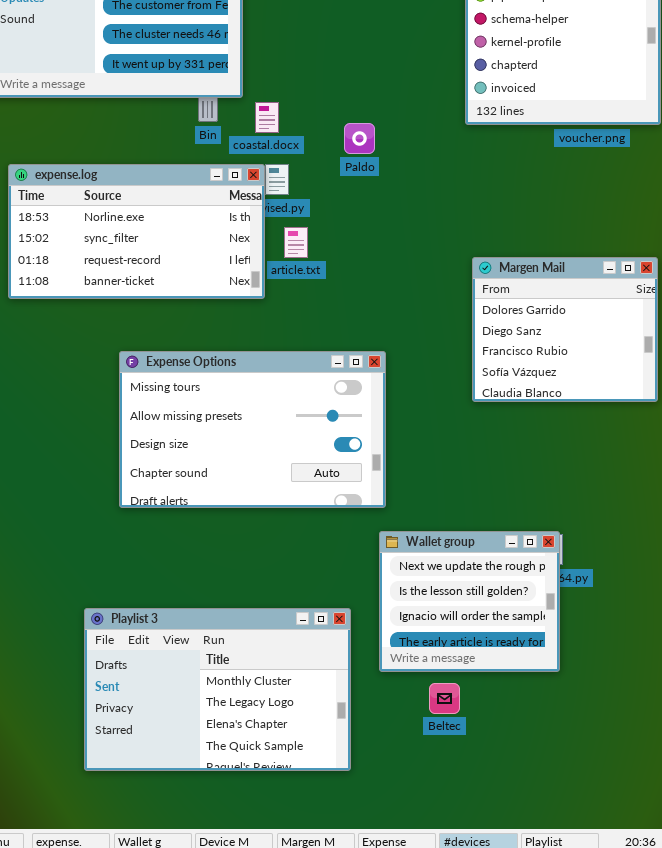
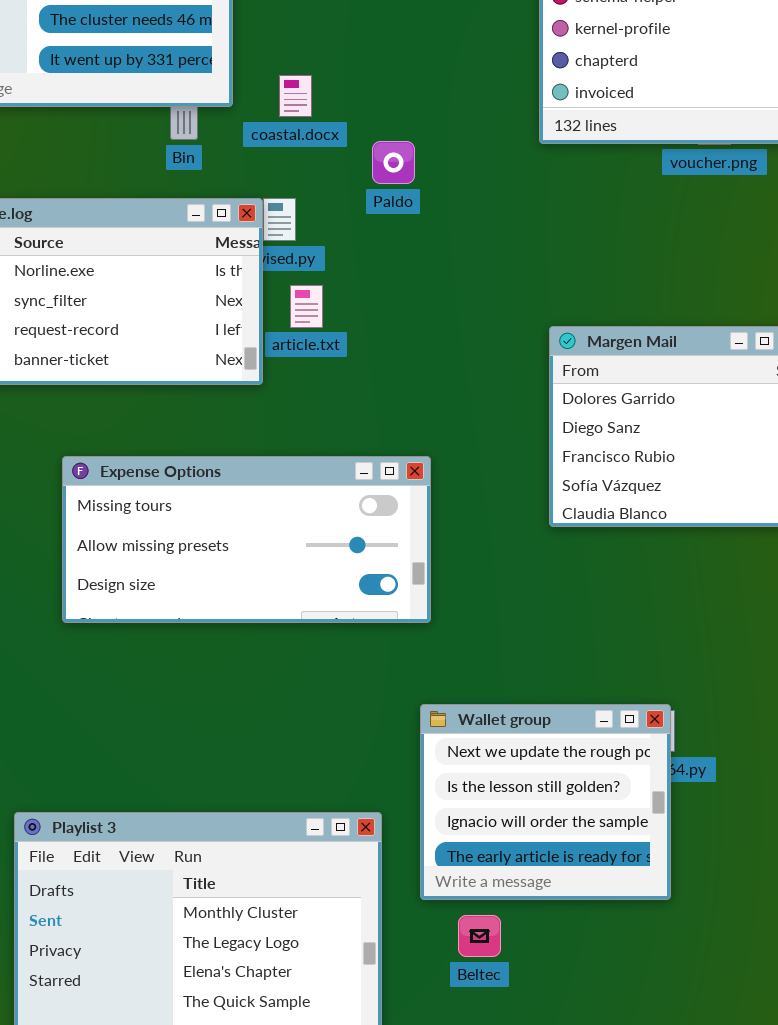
coastal.docx: [255,102,279,133] -> [279,75,312,117], moved
Expense Options: [119,351,386,508] -> [62,456,431,623], resized
Beltec: [429,683,460,714] -> [458,915,501,957], moved

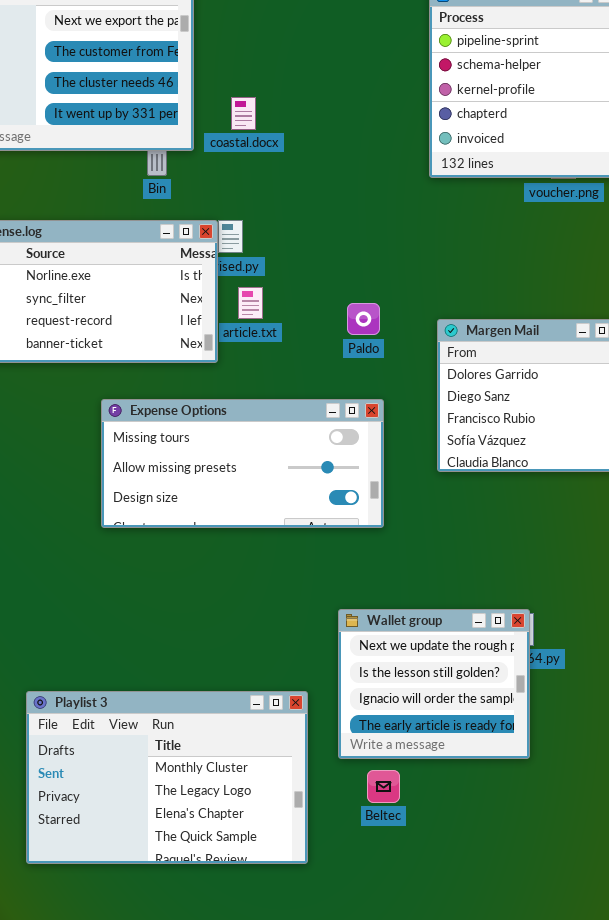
coastal.docx: [279,75,312,117] -> [231,97,256,130], moved
Paldo: [372,141,415,184] -> [347,303,380,335], moved
Expense Options: [62,456,431,623] -> [101,399,384,528], moved

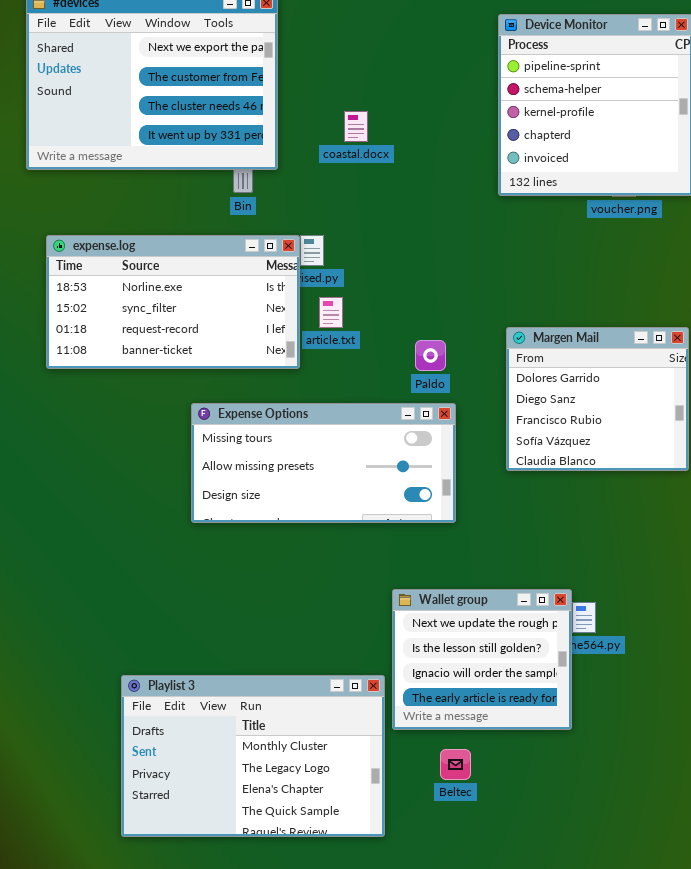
coastal.docx: [231,97,256,130] -> [344,111,368,142], moved
Paldo: [347,303,380,335] -> [415,340,446,371], moved
Wallet group: [338,609,530,759] -> [392,589,572,730], moved

